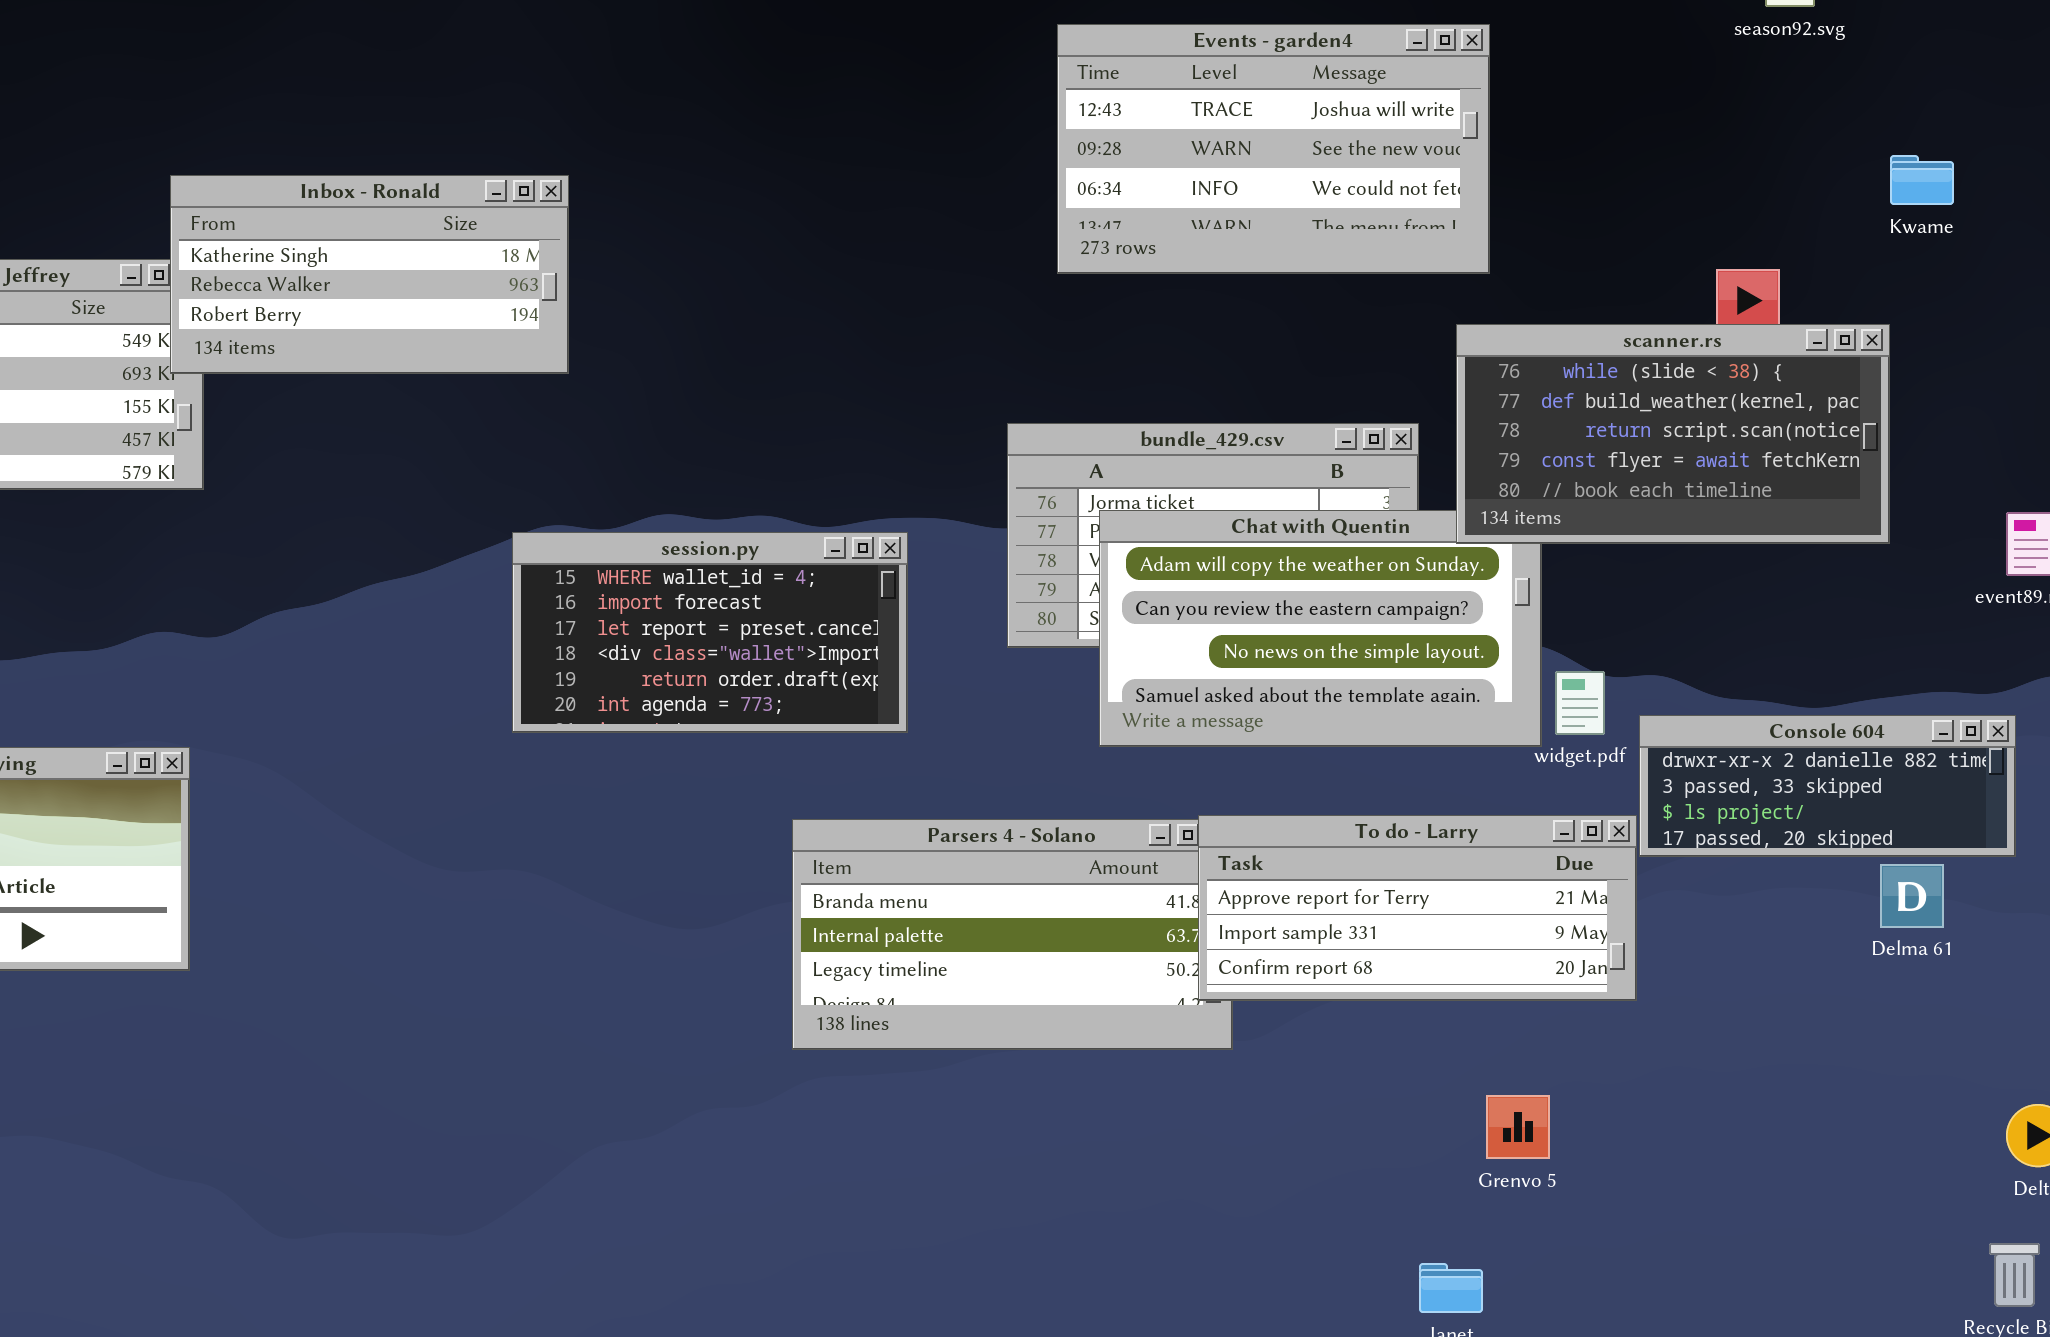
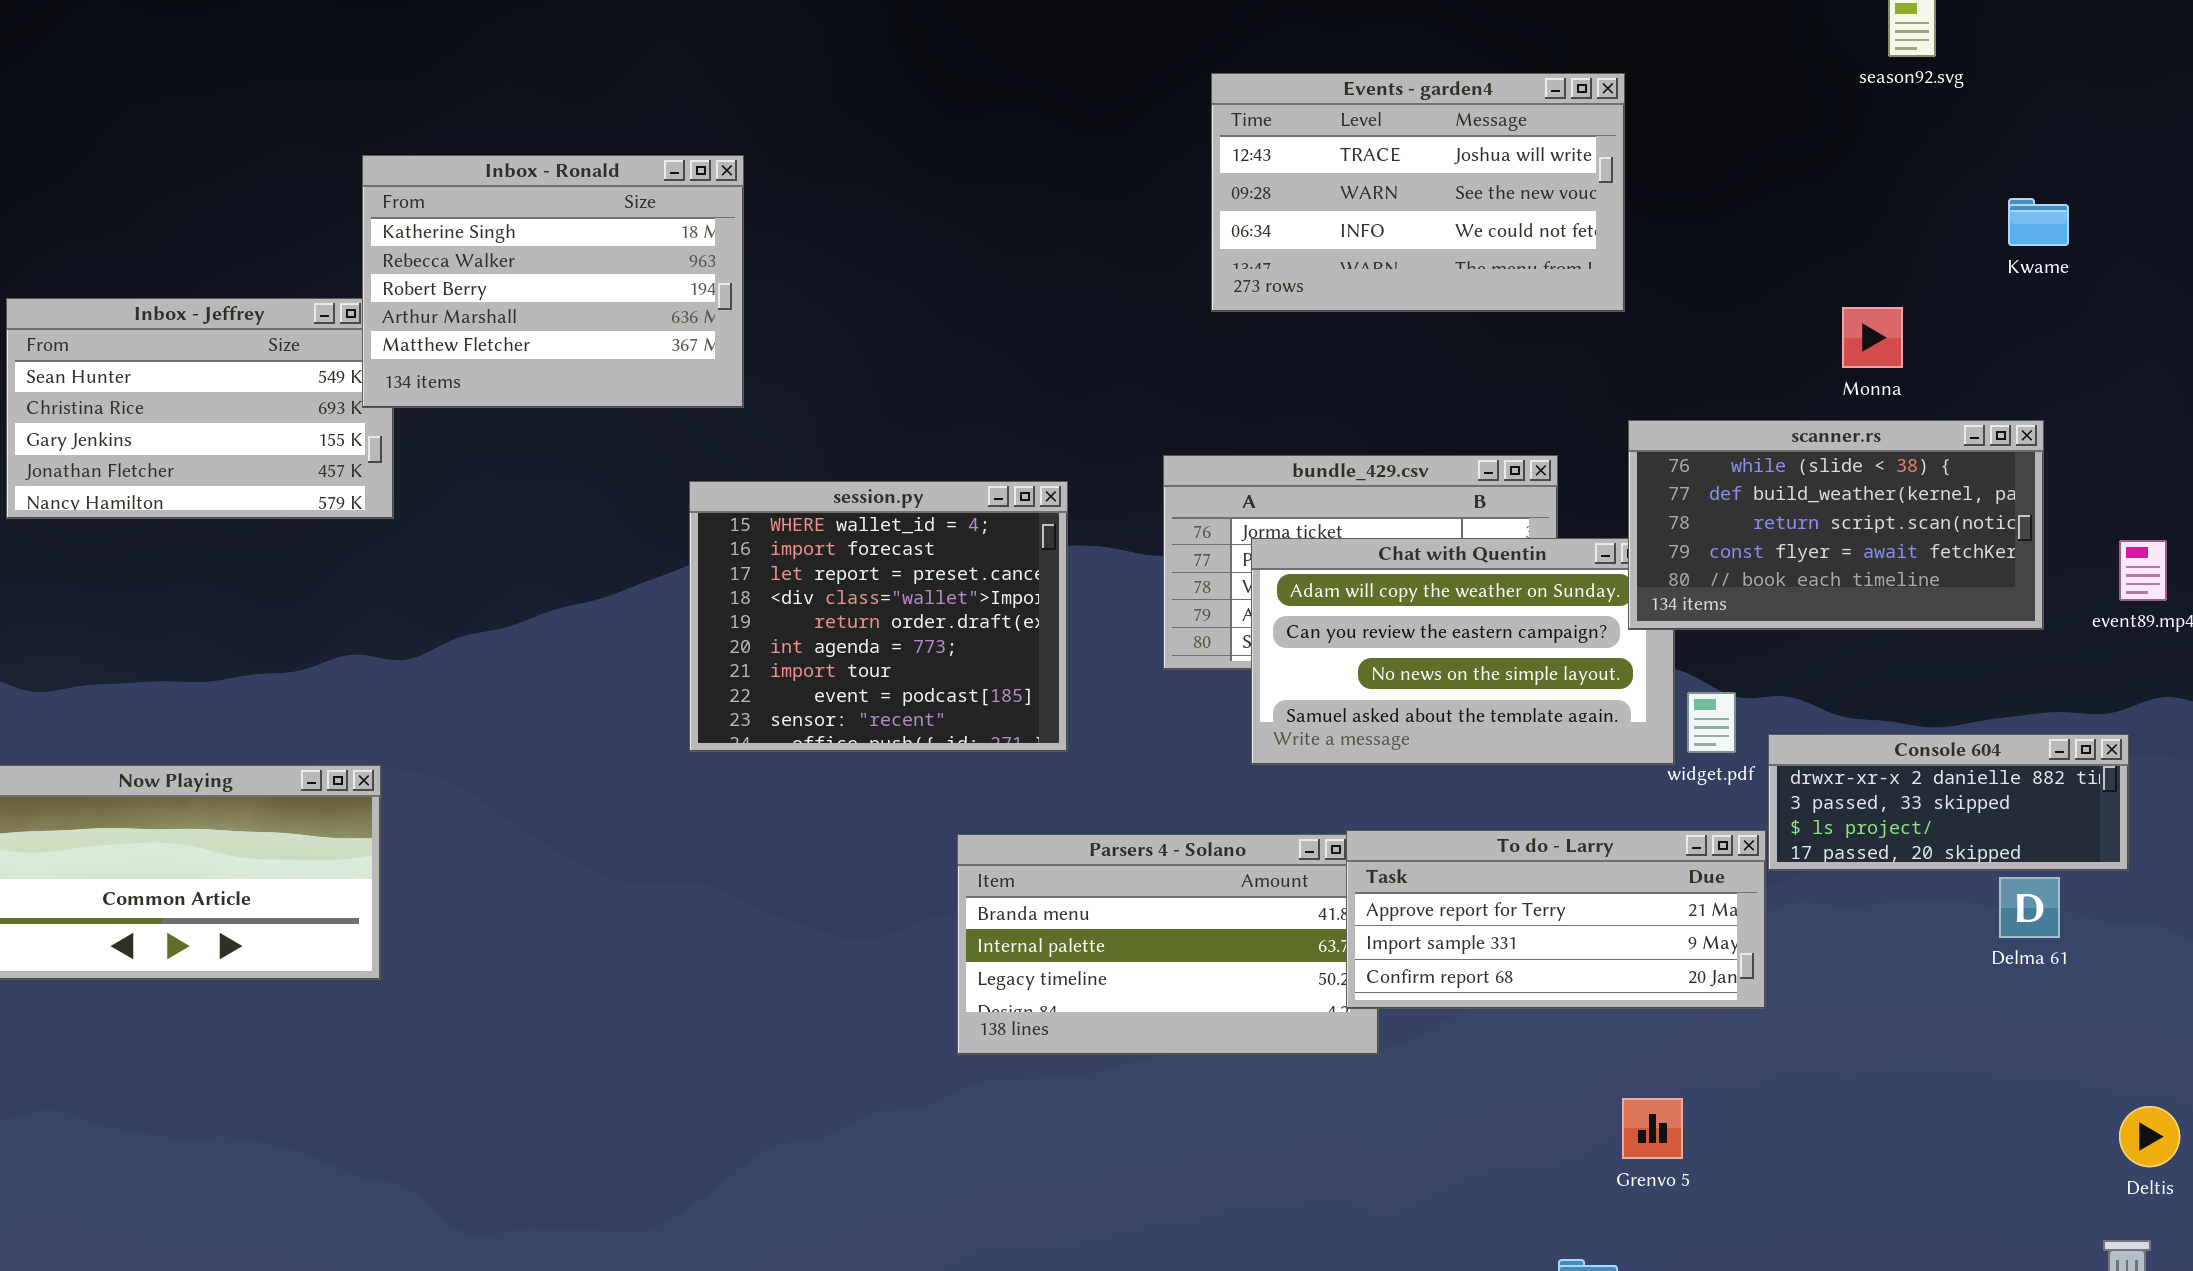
Inbox - Ronald: [170,175,569,374] -> [362,155,744,408], resized
scanner.rs: [1456,324,1890,544] -> [1628,420,2044,630], moved
session.py: [512,532,908,733] -> [689,481,1068,752], resized

